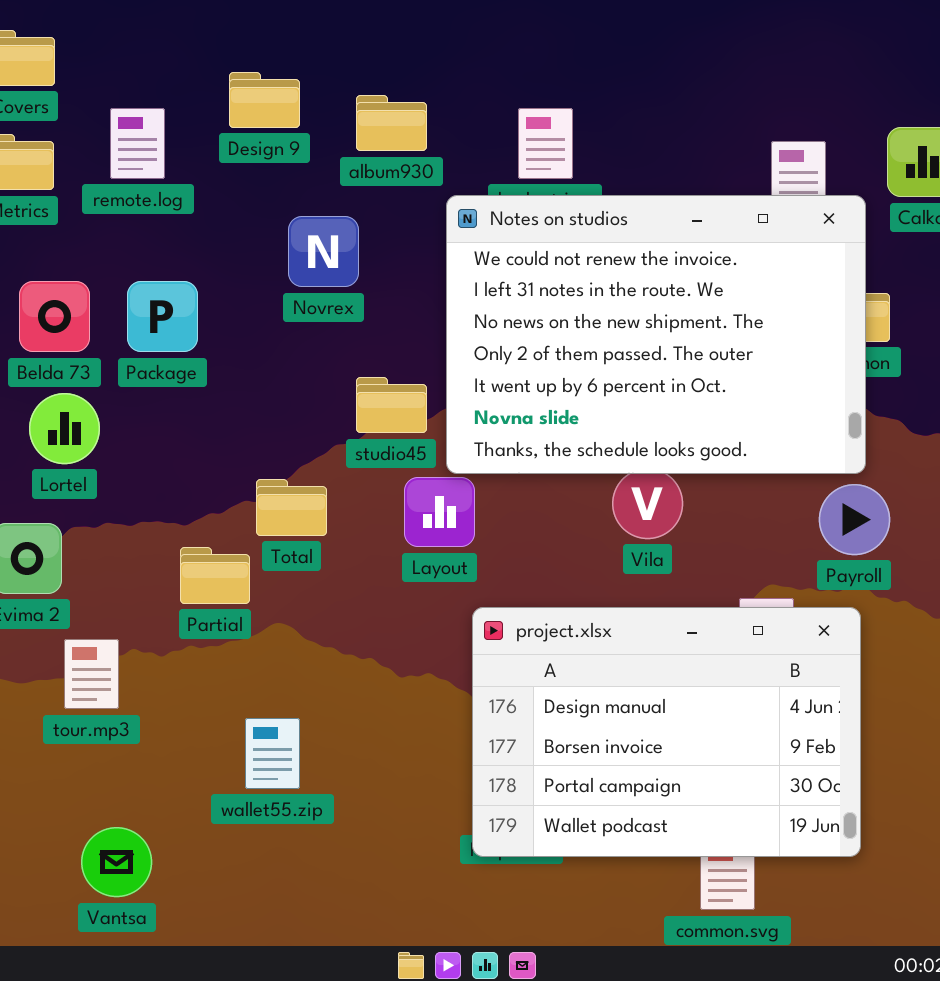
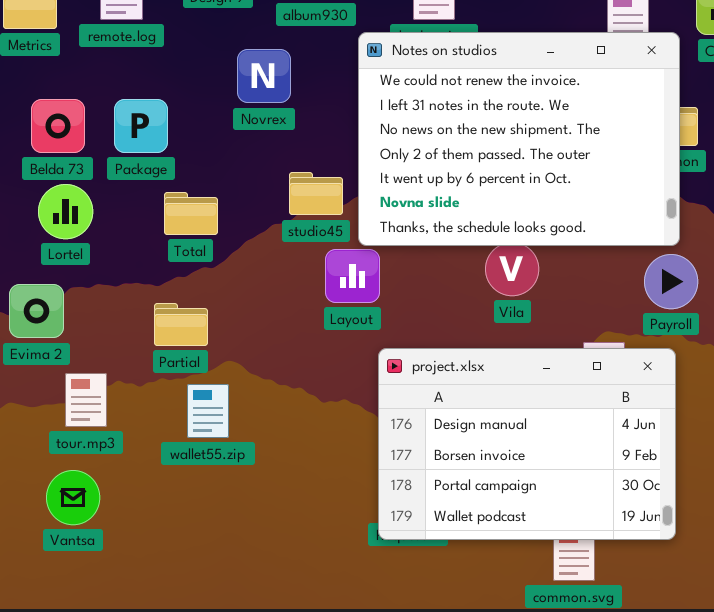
Total: [256,479,327,536] -> [164,192,218,235], moved
wallet55.zip: [245,718,300,789] -> [187,384,229,438], moved
Vantsa: [81,827,152,897] -> [46,470,100,525], moved

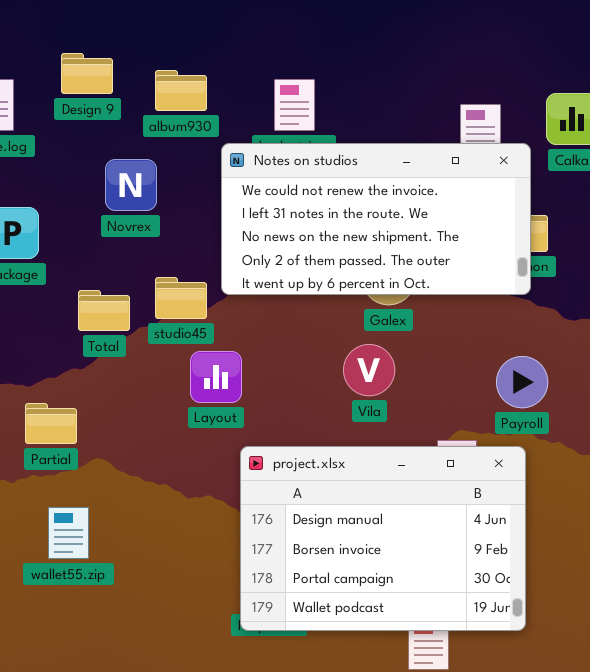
Notes on studios: [358,32,680,246] -> [221,143,531,295], resized
Total: [164,192,218,235] -> [78,290,130,331], moved
wallet55.zip: [187,384,229,438] -> [48,507,89,559], moved

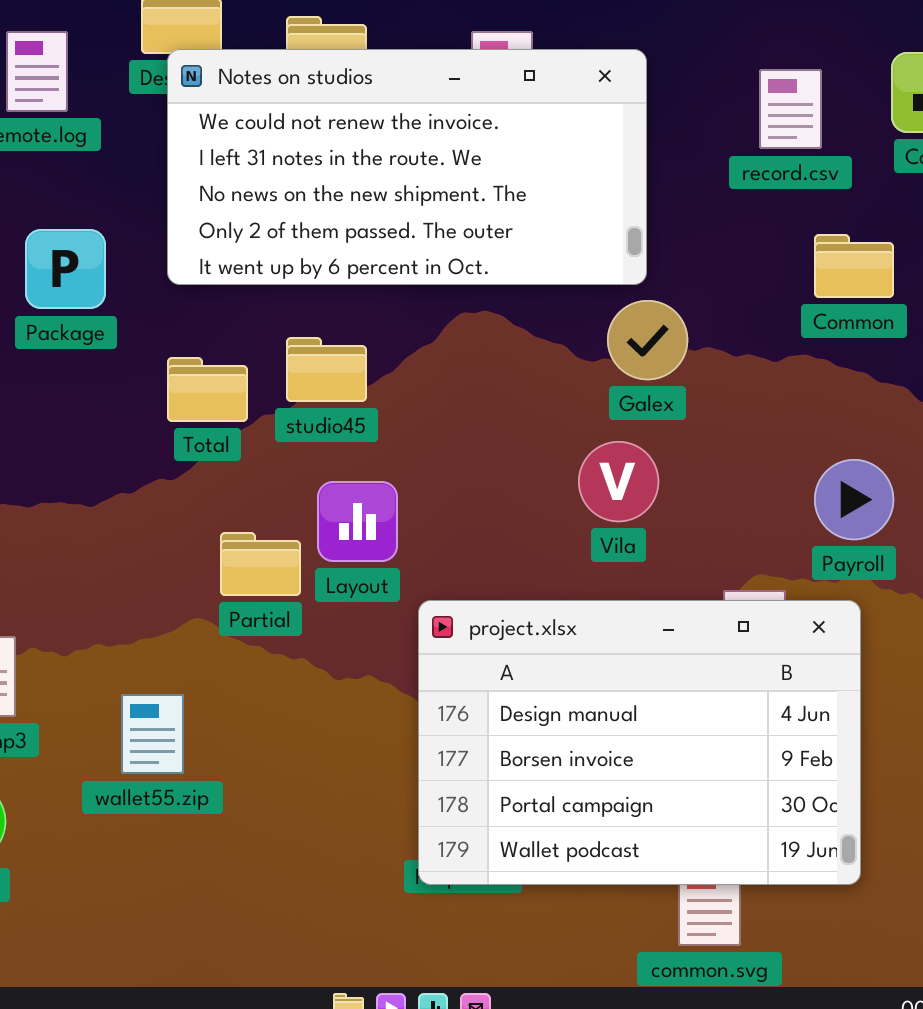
Notes on studios: [221,143,531,295] -> [167,49,647,285], moved
Layout: [190,351,242,403] -> [317,481,398,562], moved
Partial: [25,403,77,444] -> [220,532,301,596], moved

